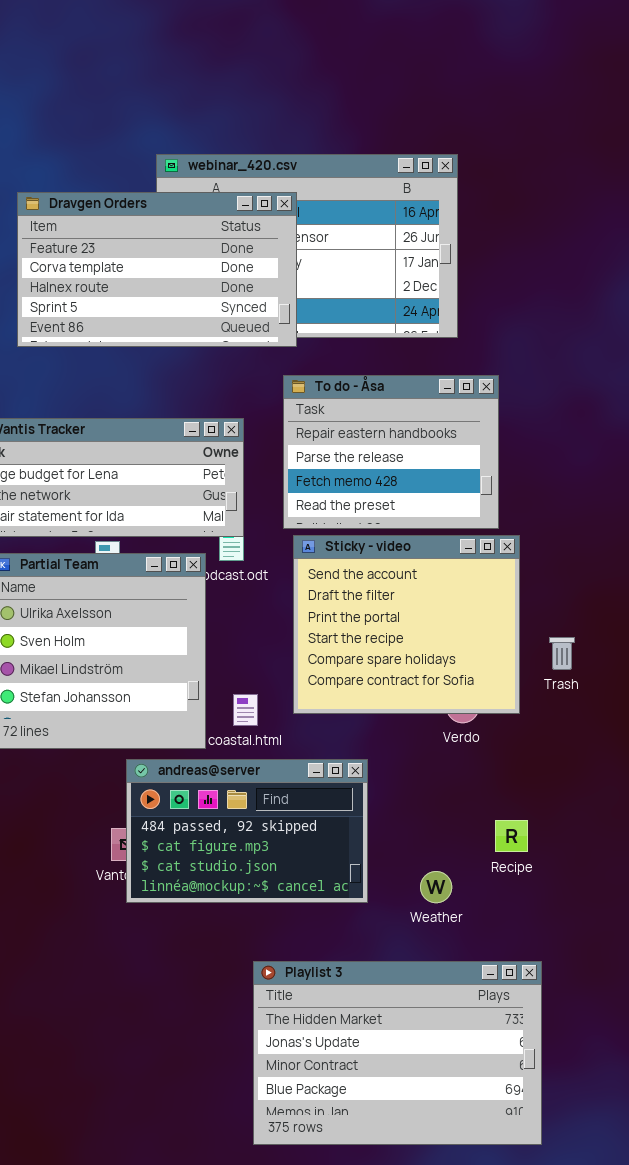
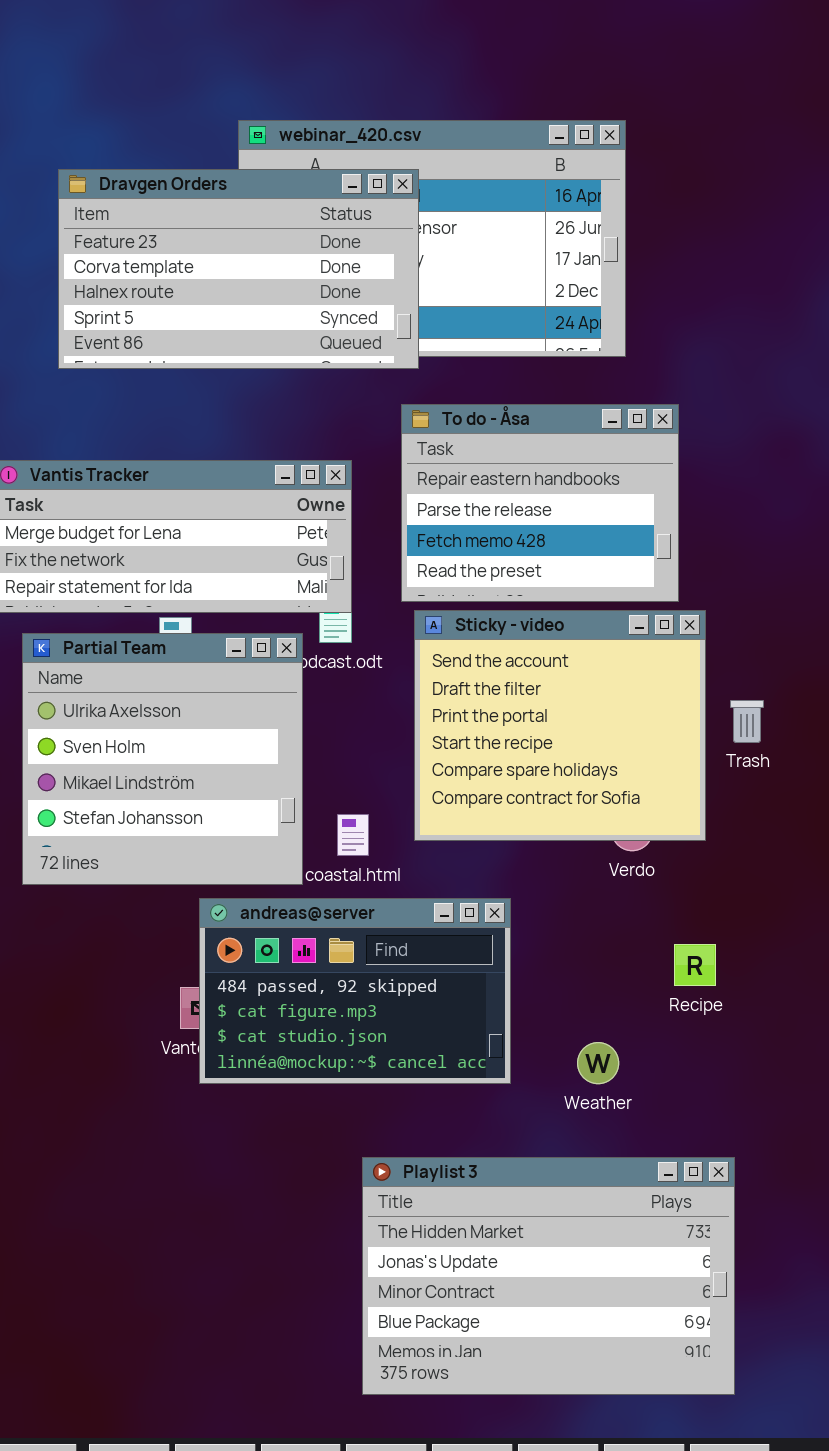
Trash: [549,637,575,670] -> [730,700,764,743], moved
Recipe: [495,820,528,852] -> [674,944,716,986], moved

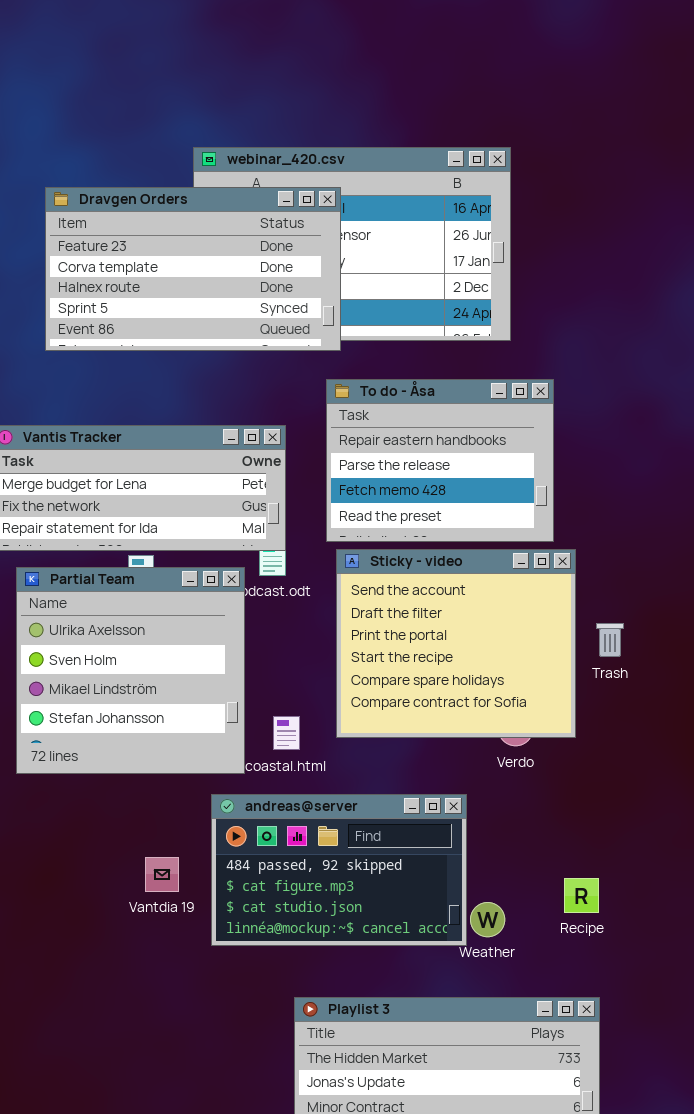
andreas@server: [199,898,511,1084] -> [211,794,467,946], moved
Recipe: [674,944,716,986] -> [564,878,599,913], moved

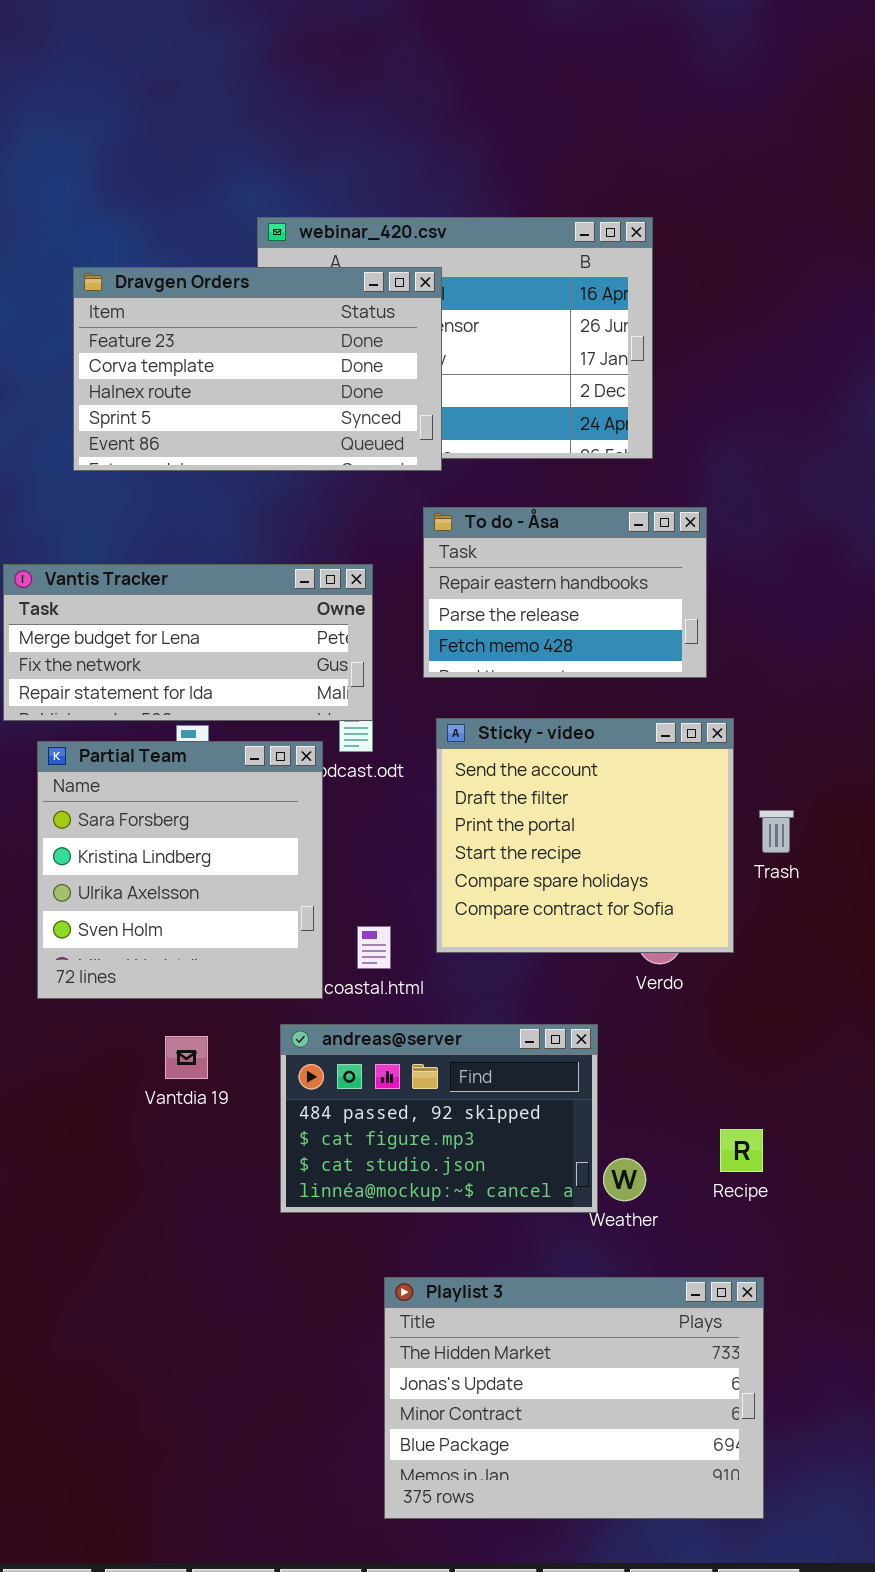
To do - Åsa: [326,379,554,542] -> [423,507,707,678], resized
Partial Team: [16,567,245,774] -> [37,741,323,999], scrolled up 2 rows
Vantdia 19: [145,857,179,892] -> [165,1036,208,1079], moved

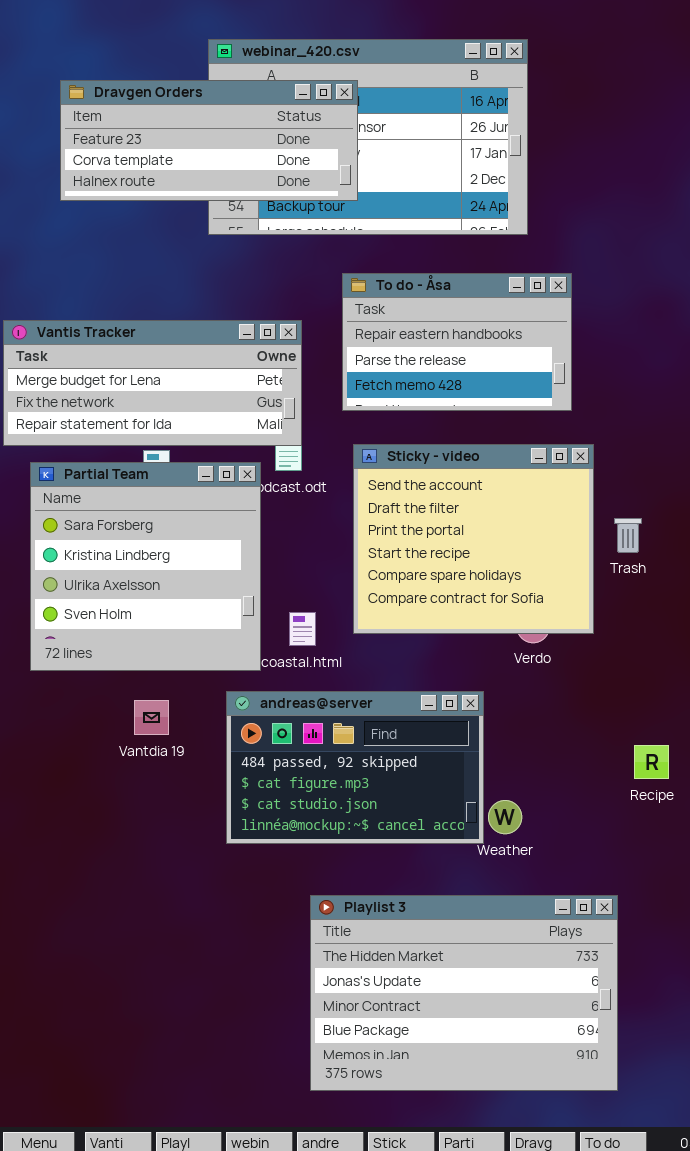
Dravgen Orders: [73,267,442,471] -> [60,80,358,201], resized
Recipe: [720,1129,763,1172] -> [634,745,669,779], moved

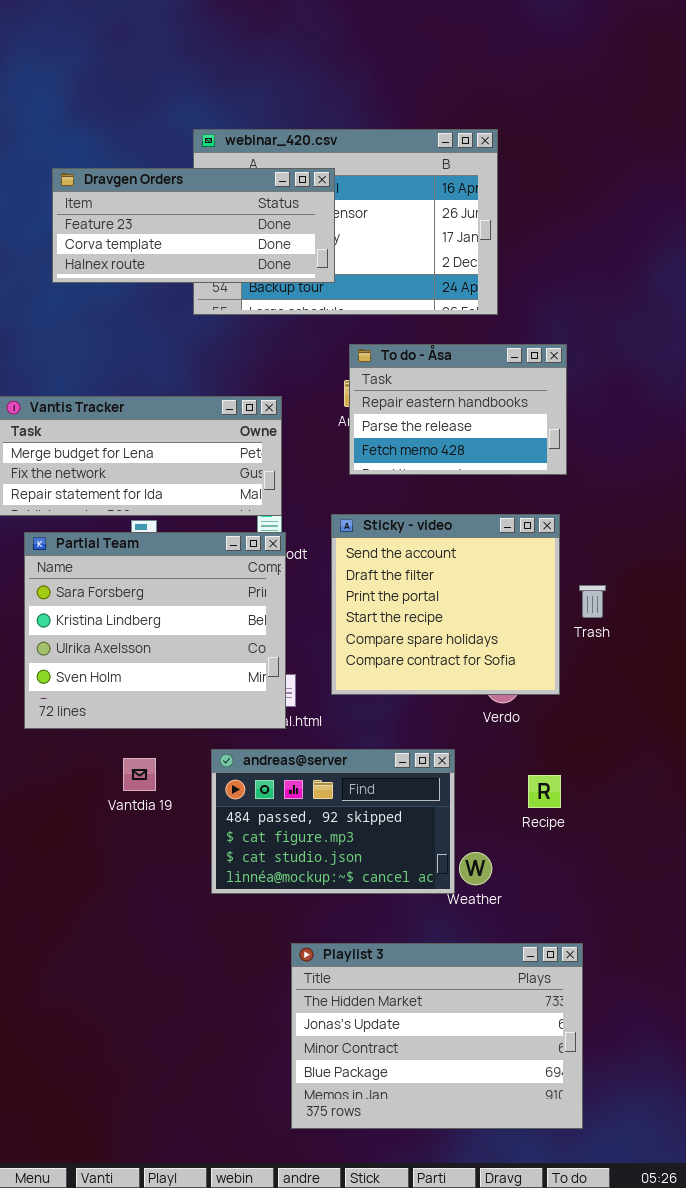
To do - Åsa: [342,273,572,411] -> [349,344,567,475], moved
Partial Team: [30,462,261,671] -> [24,532,286,729], resized
Recipe: [634,745,669,779] -> [528,775,561,808], moved

